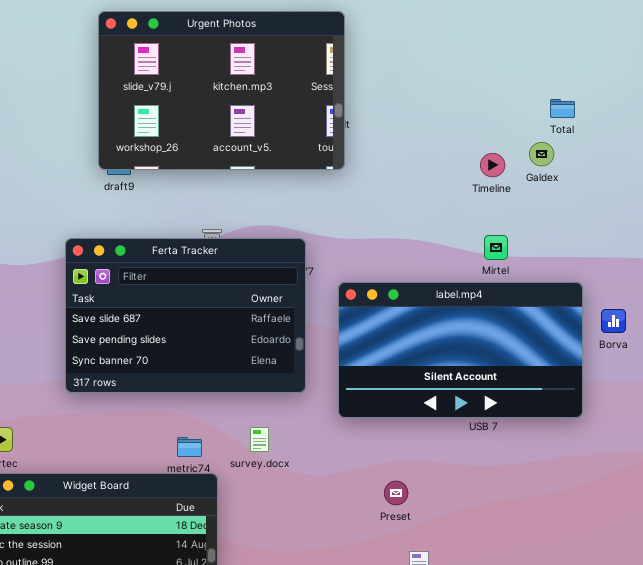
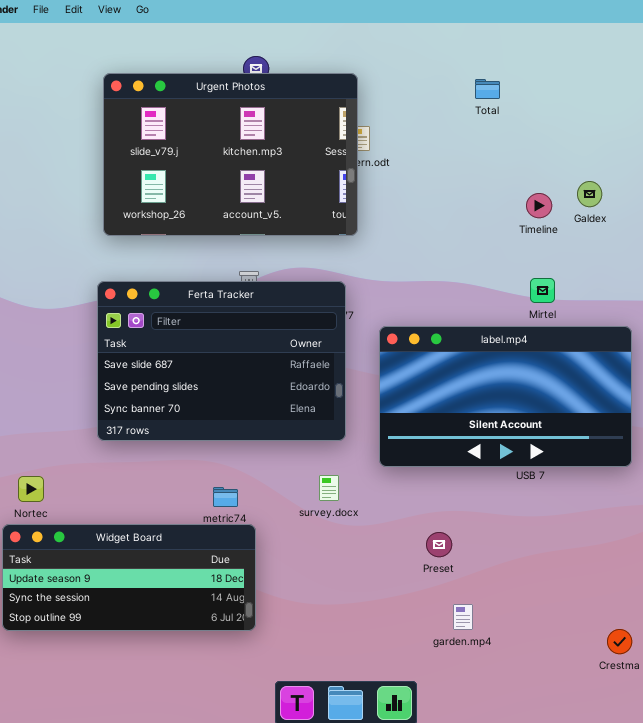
Urgent Photos: [98,11,345,170] -> [103,73,358,236], moved
Total: [550,99,575,118] -> [475,79,500,99], moved
survey.docx: [250,427,269,452] -> [319,475,339,501], moved

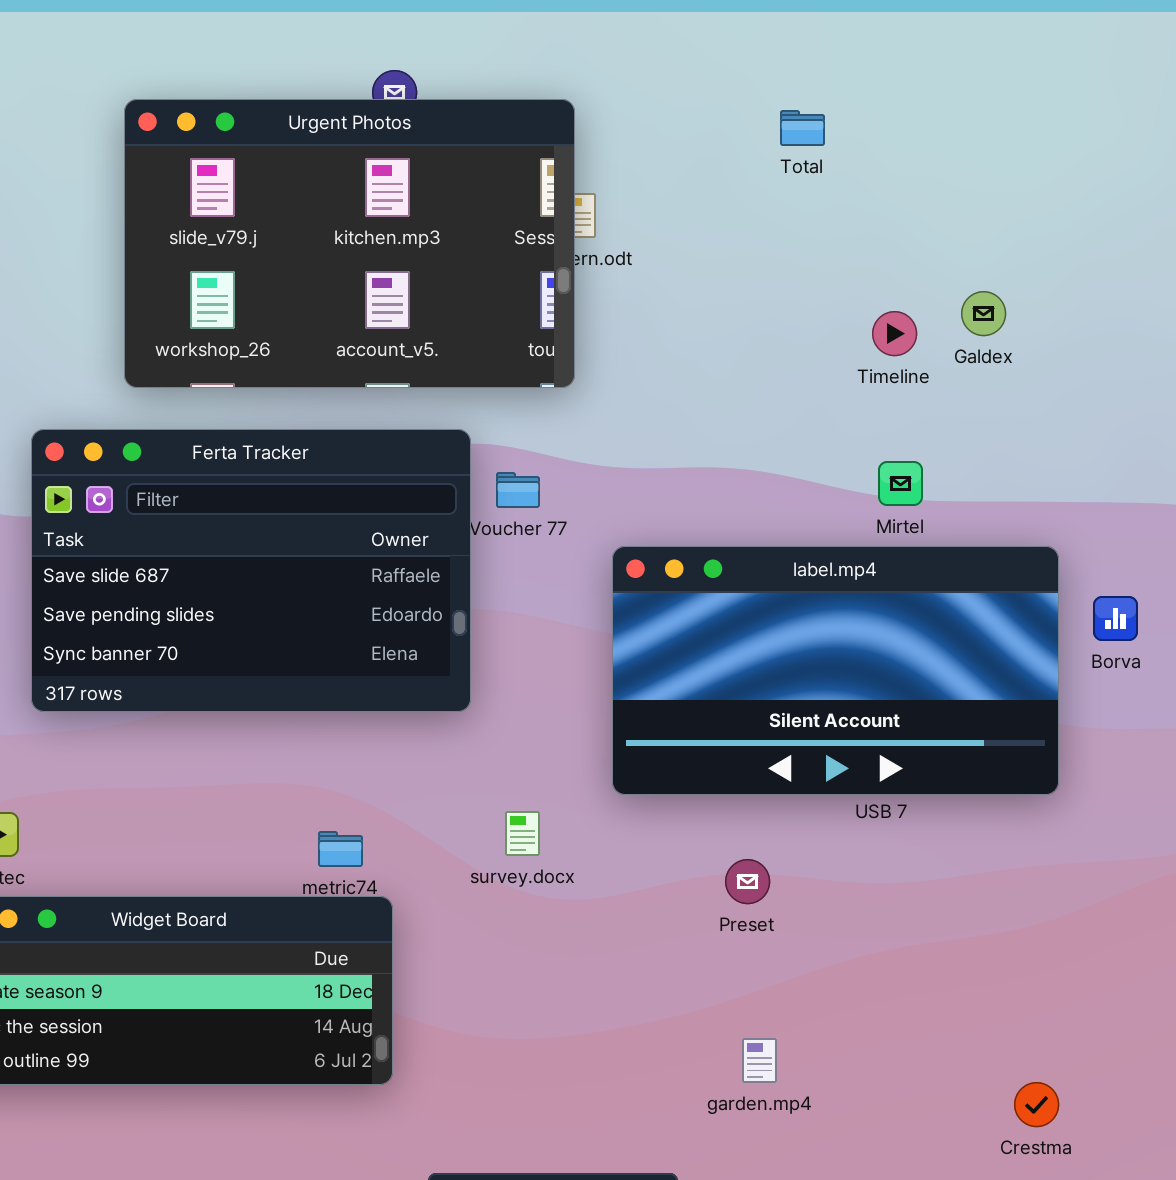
Ferta Tracker: [97,281,346,441] -> [31,429,471,712], moved
Preset: [426,532,452,557] -> [725,859,770,904], moved

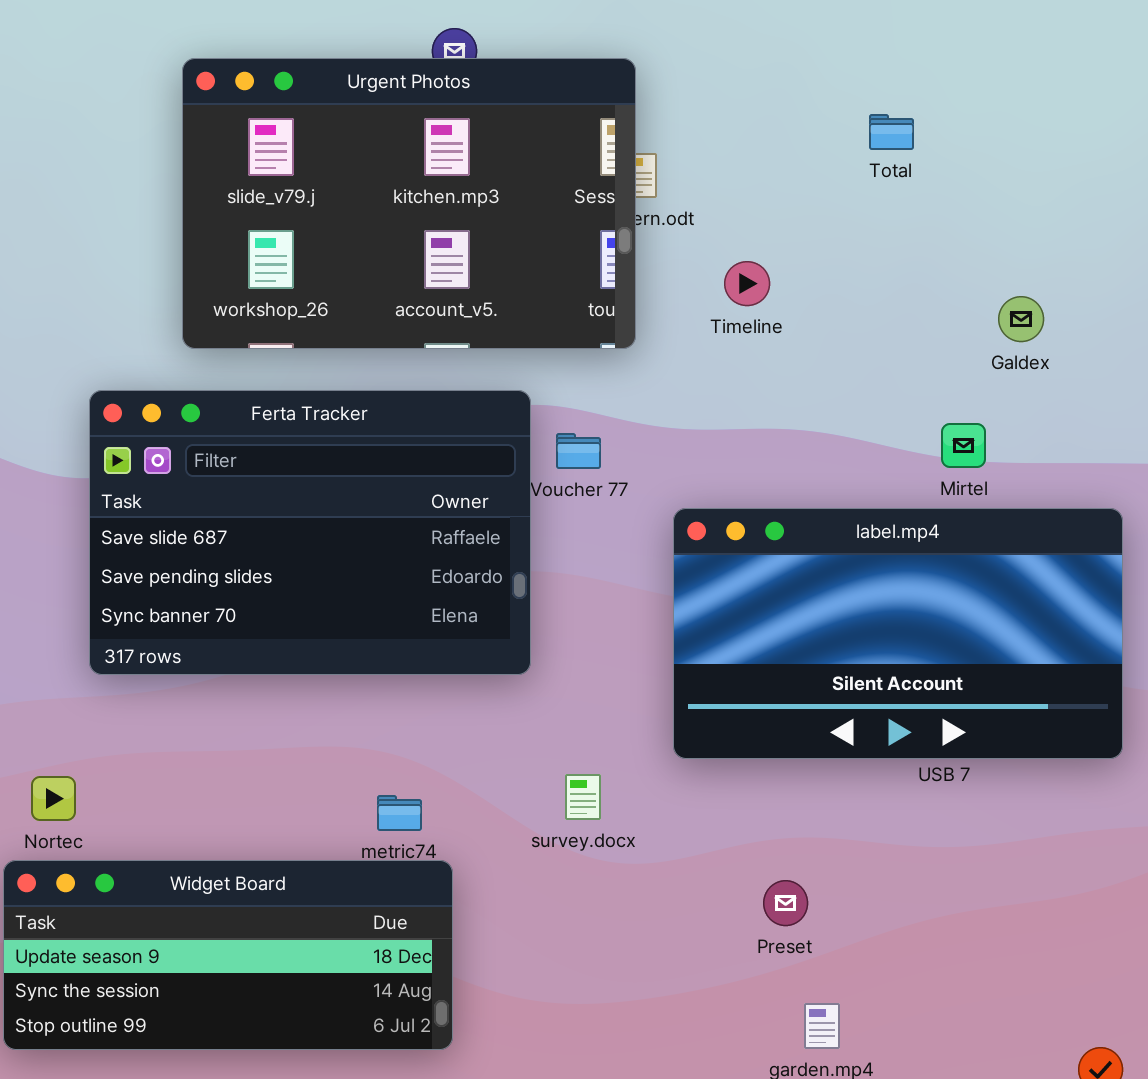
Total: [780,110,825,146] -> [869,114,914,150], moved
Galdex: [961,291,1006,336] -> [998,296,1044,342], moved
Timeline: [872,311,917,356] -> [724,261,770,306], moved
Preset: [725,859,770,904] -> [763,880,808,926], moved

